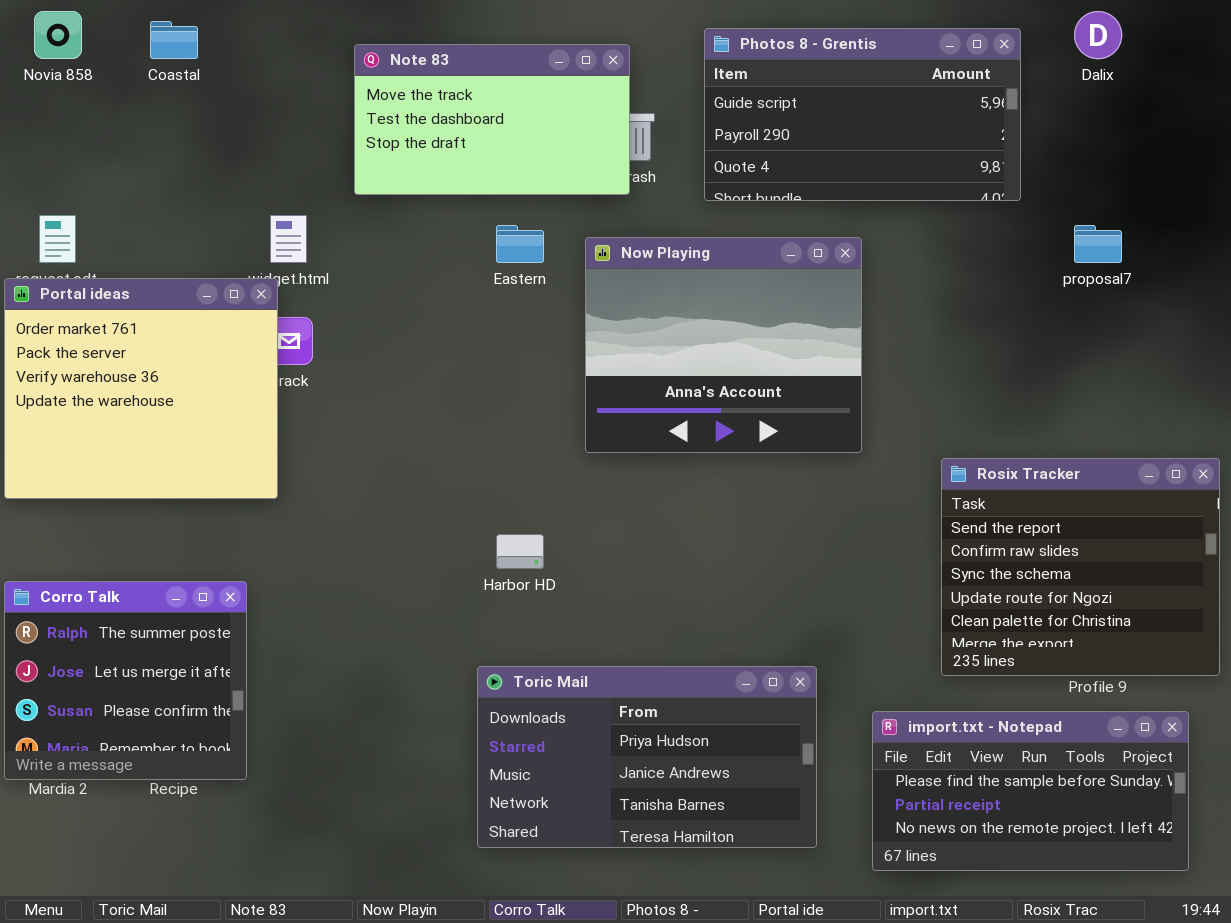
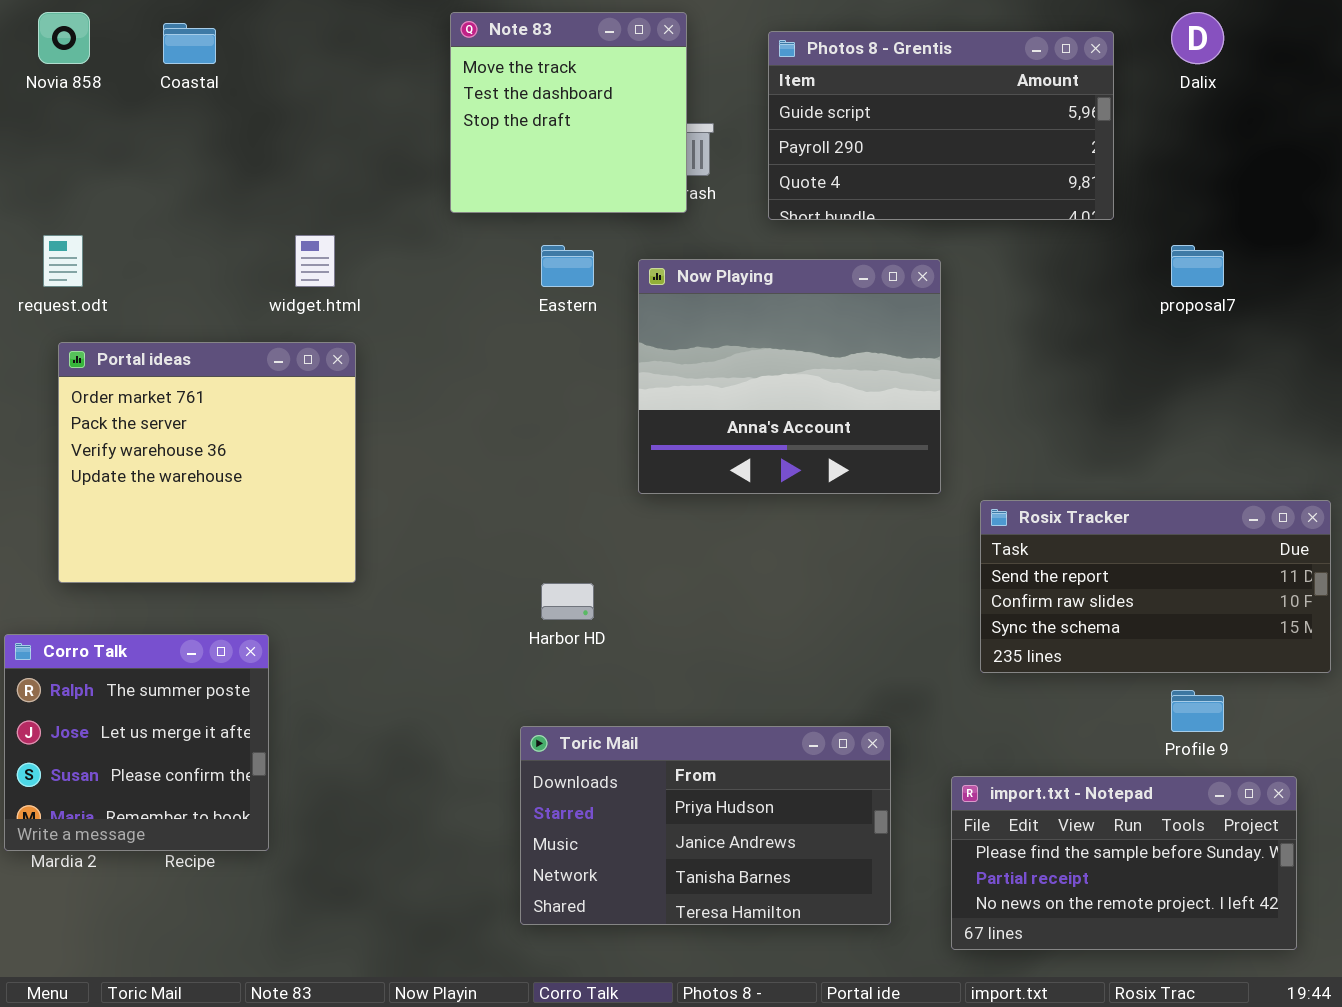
Note 83: [354,44,630,195] -> [450,12,687,213], resized
Portal ideas: [4,278,278,499] -> [58,342,356,583], moved
Rosix Tracker: [941,458,1220,676] -> [980,500,1331,673], resized

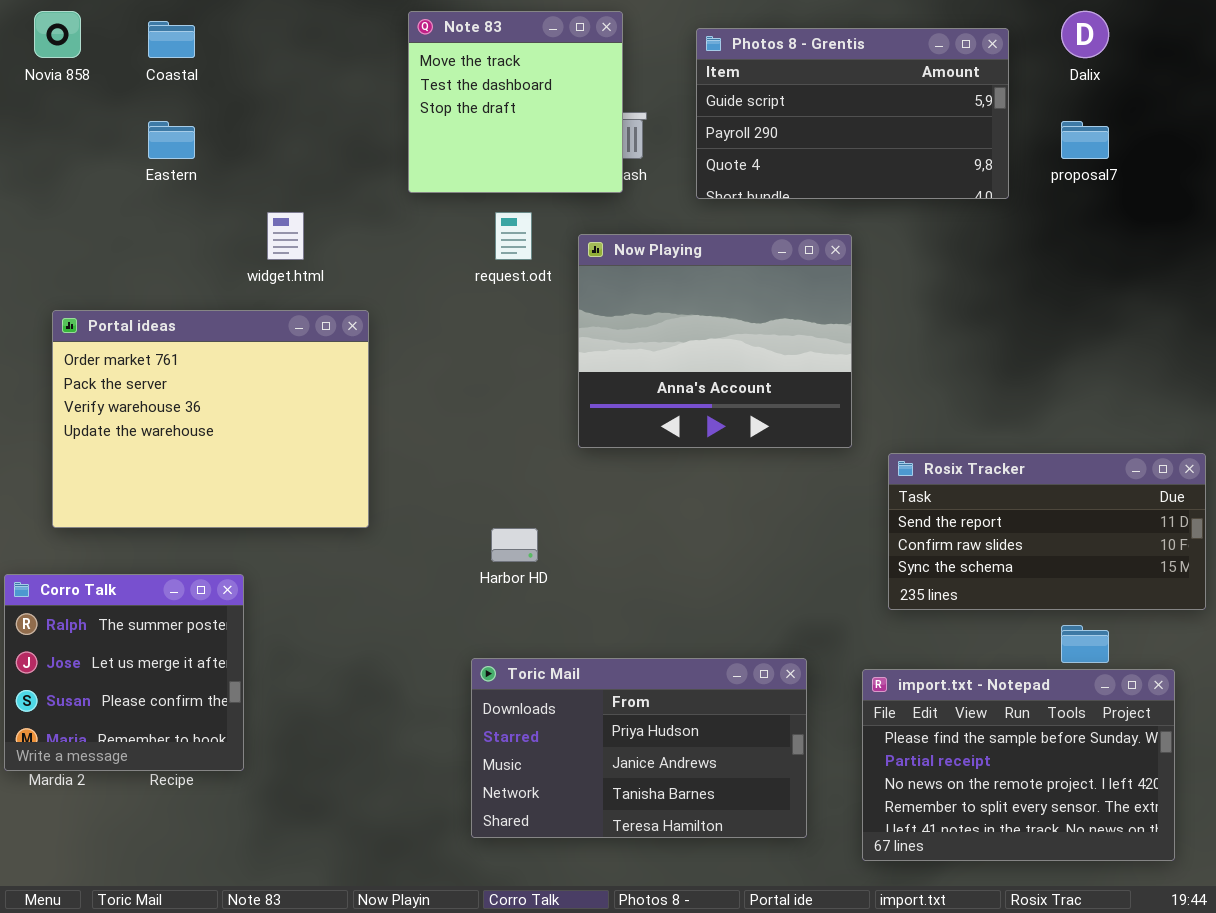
request.odt: [43,235,83,287] -> [495,212,532,260], moved
Eastern: [541,245,594,287] -> [148,121,195,159], moved
proposal7: [1171,245,1224,287] -> [1061,121,1109,159], moved
Portal ideas: [58,342,356,583] -> [52,310,369,528], resized
import.txt - Notepad: [951,776,1297,950] -> [862,669,1175,861], resized

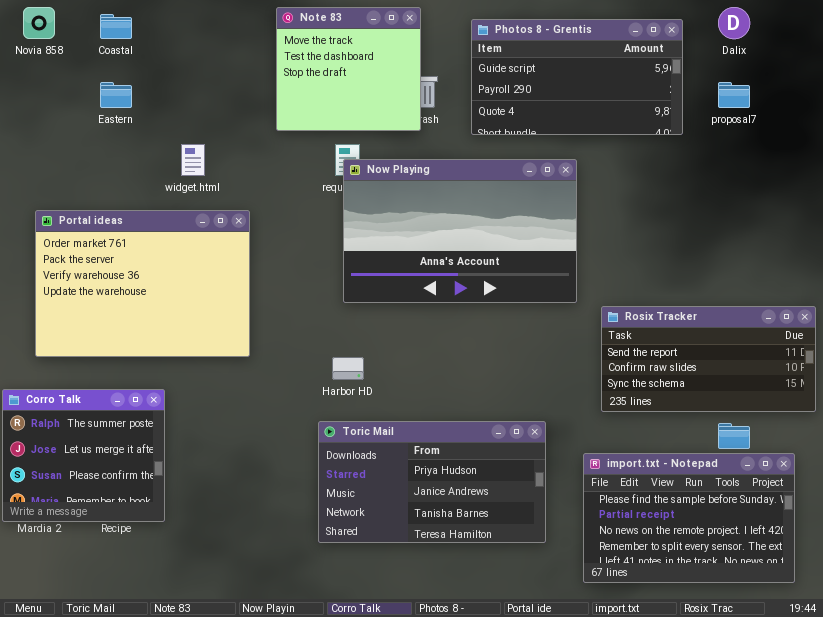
Now Playing: [578,234,852,448] -> [343,159,577,303], resized
Toric Mail: [471,658,807,838] -> [318,421,546,543], moved

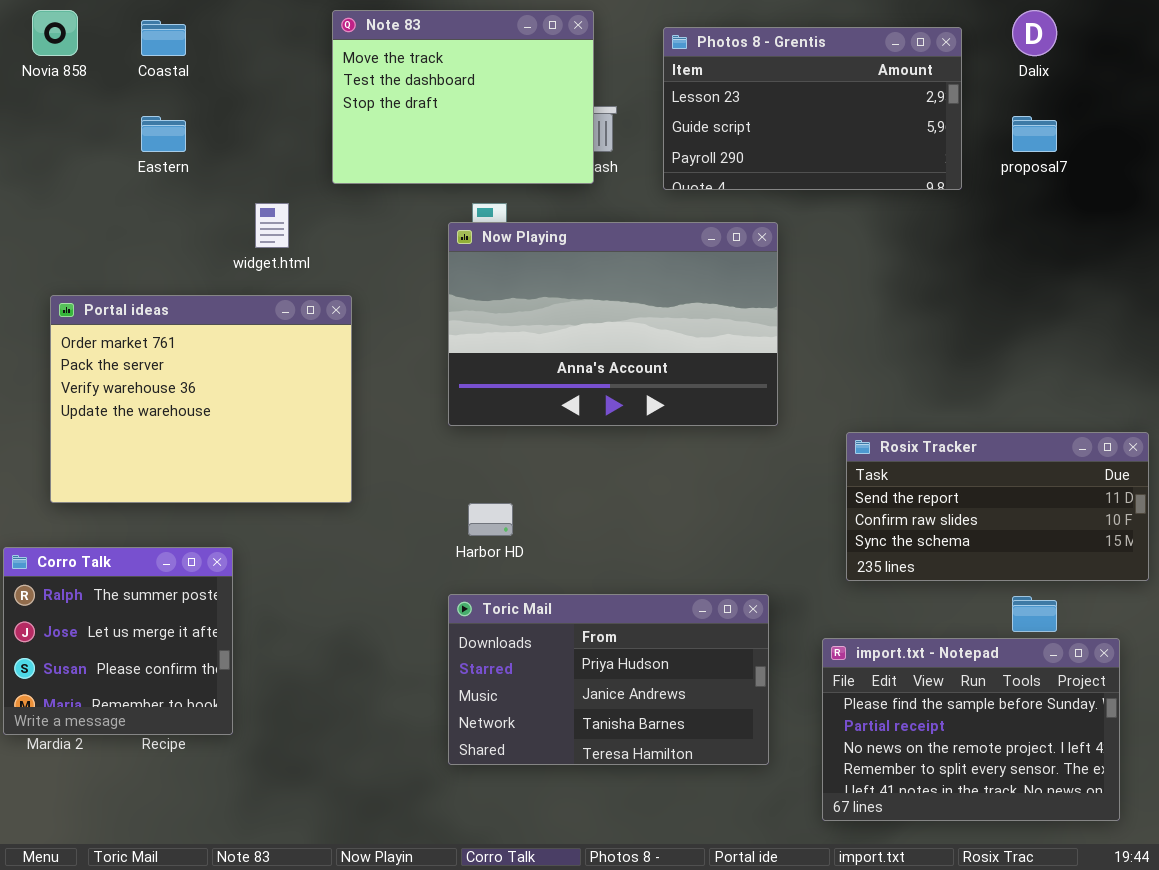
Note 83: [276,7,421,131] -> [332,10,594,184], resized
Photos 8 - Grentis: [471,19,683,135] -> [663,27,962,190], scrolled up 1 row
Now Playing: [343,159,577,303] -> [448,222,778,426], moved

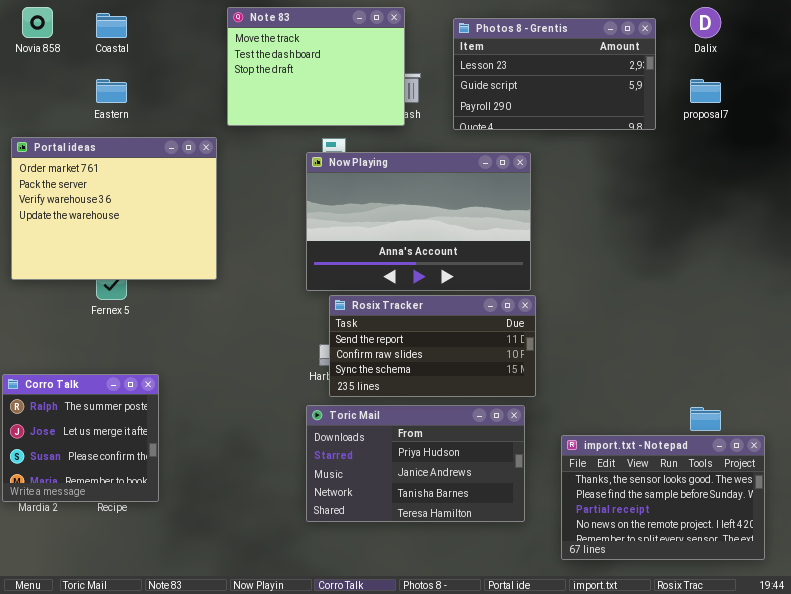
Portal ideas: [50,295,352,503] -> [11,137,217,280], moved
Rosix Tracker: [846,432,1149,581] -> [329,295,536,397], moved
import.txt - Notepad: [822,638,1120,821] -> [561,435,765,560], scrolled up 1 row

